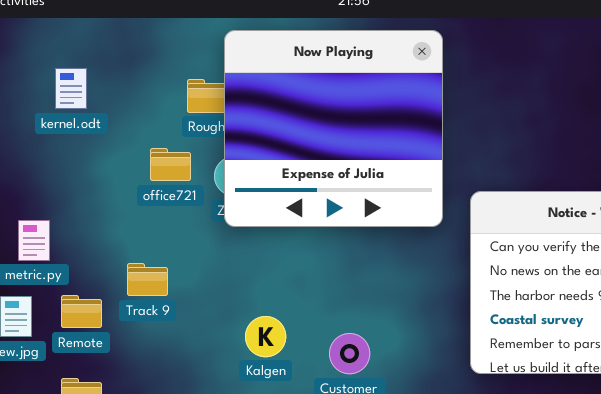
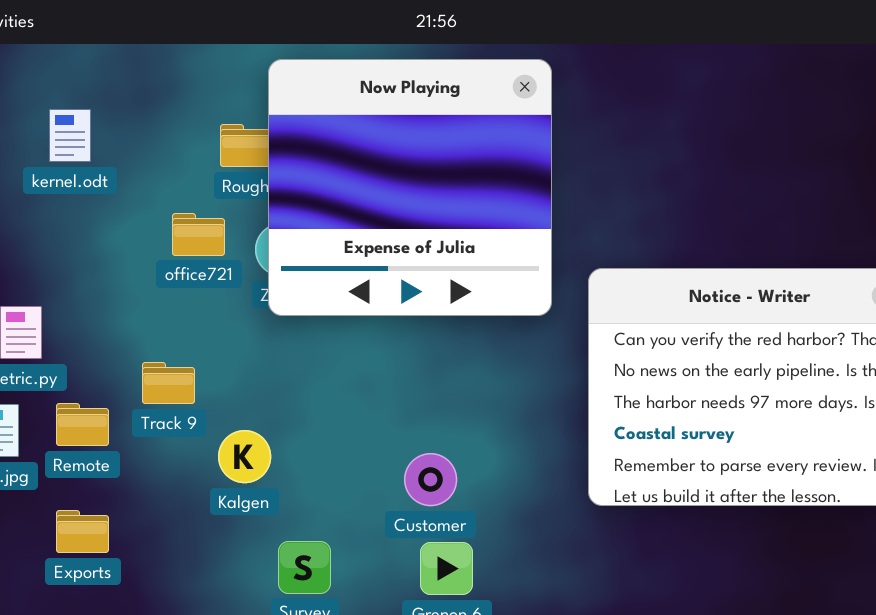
Kalgen: [245,316,286,357] -> [218,430,271,483], moved

